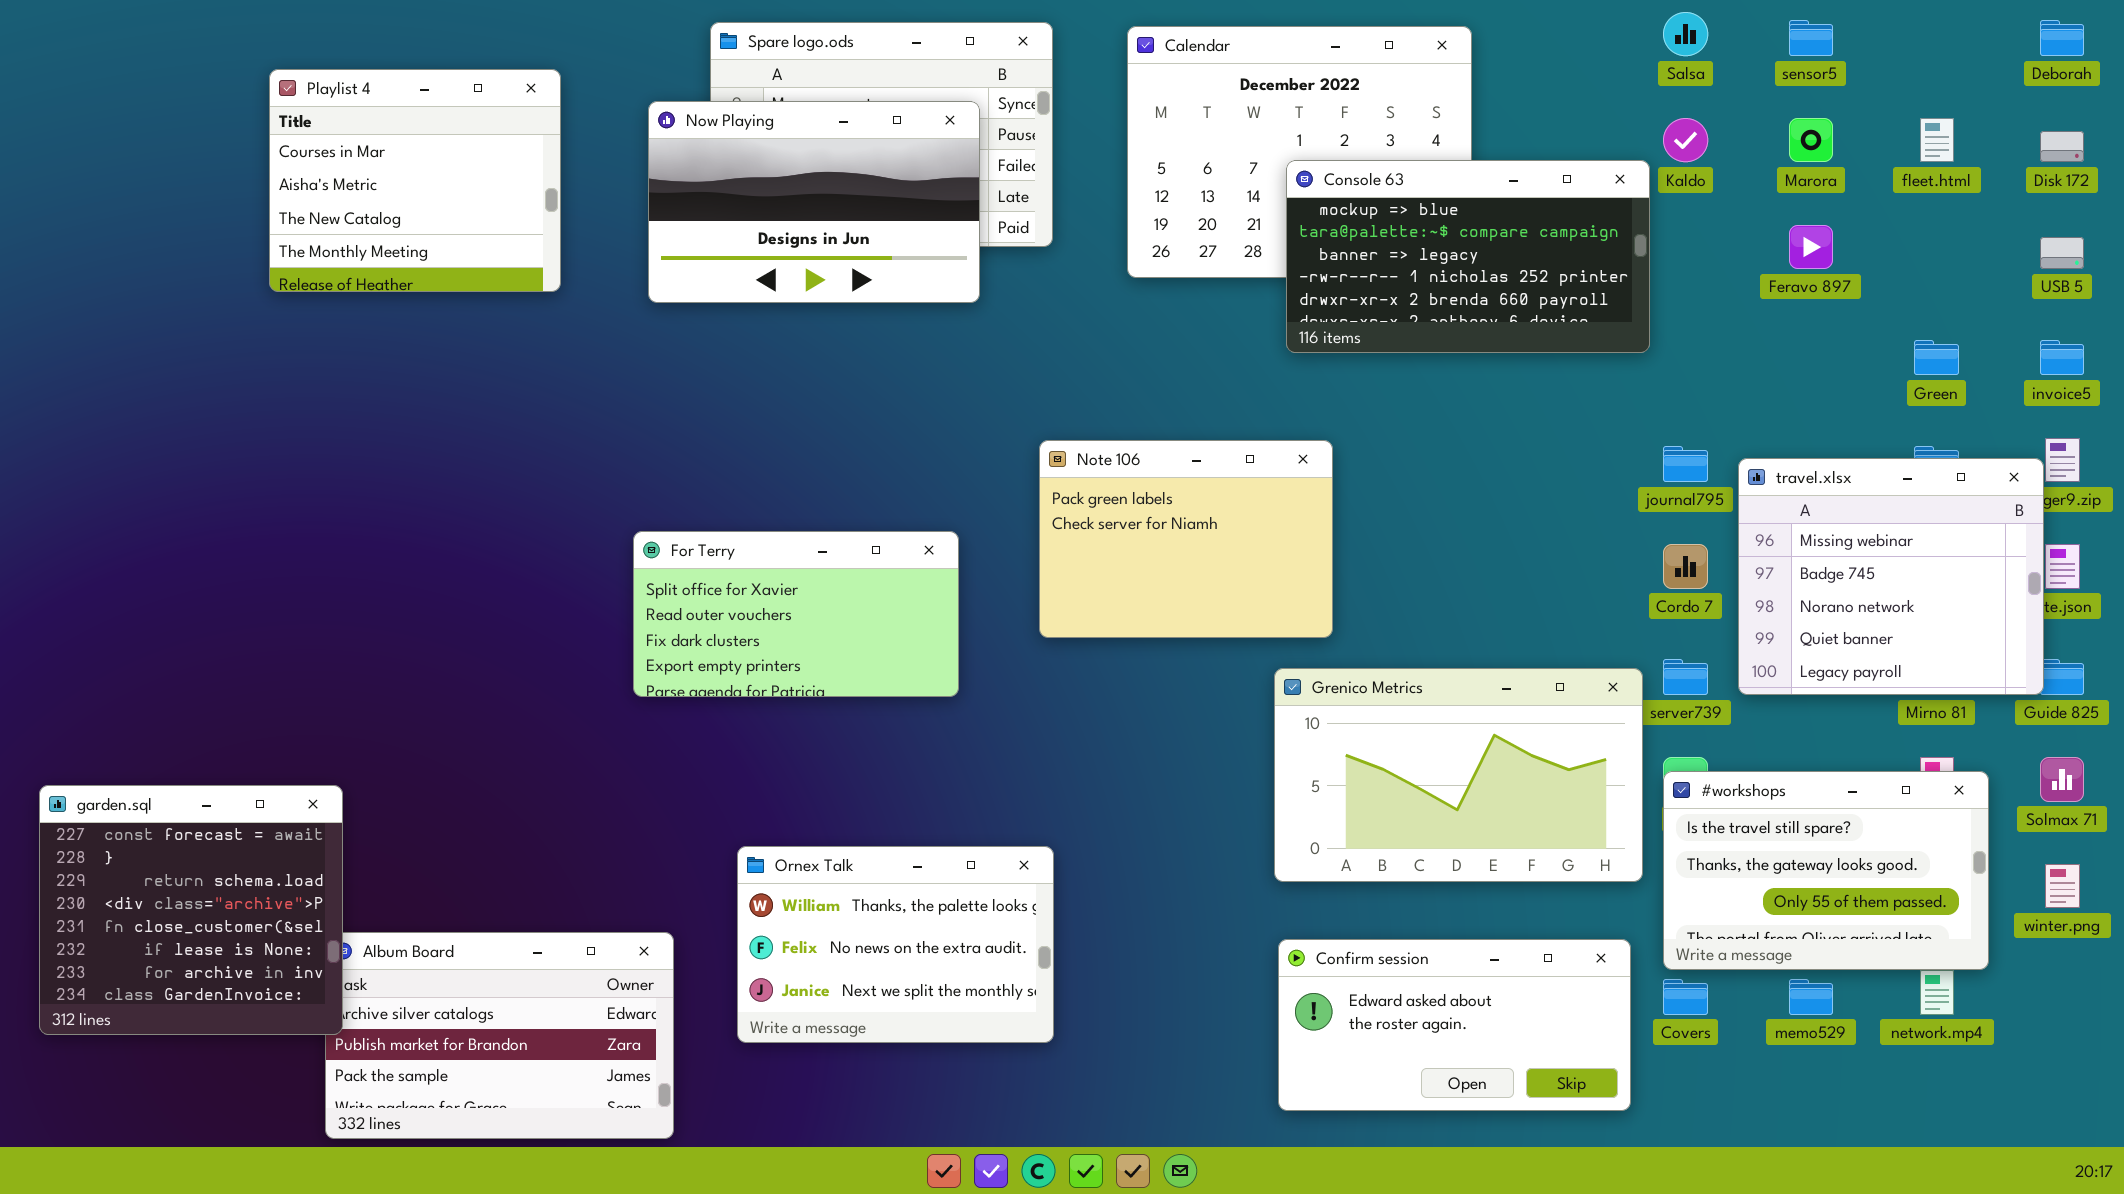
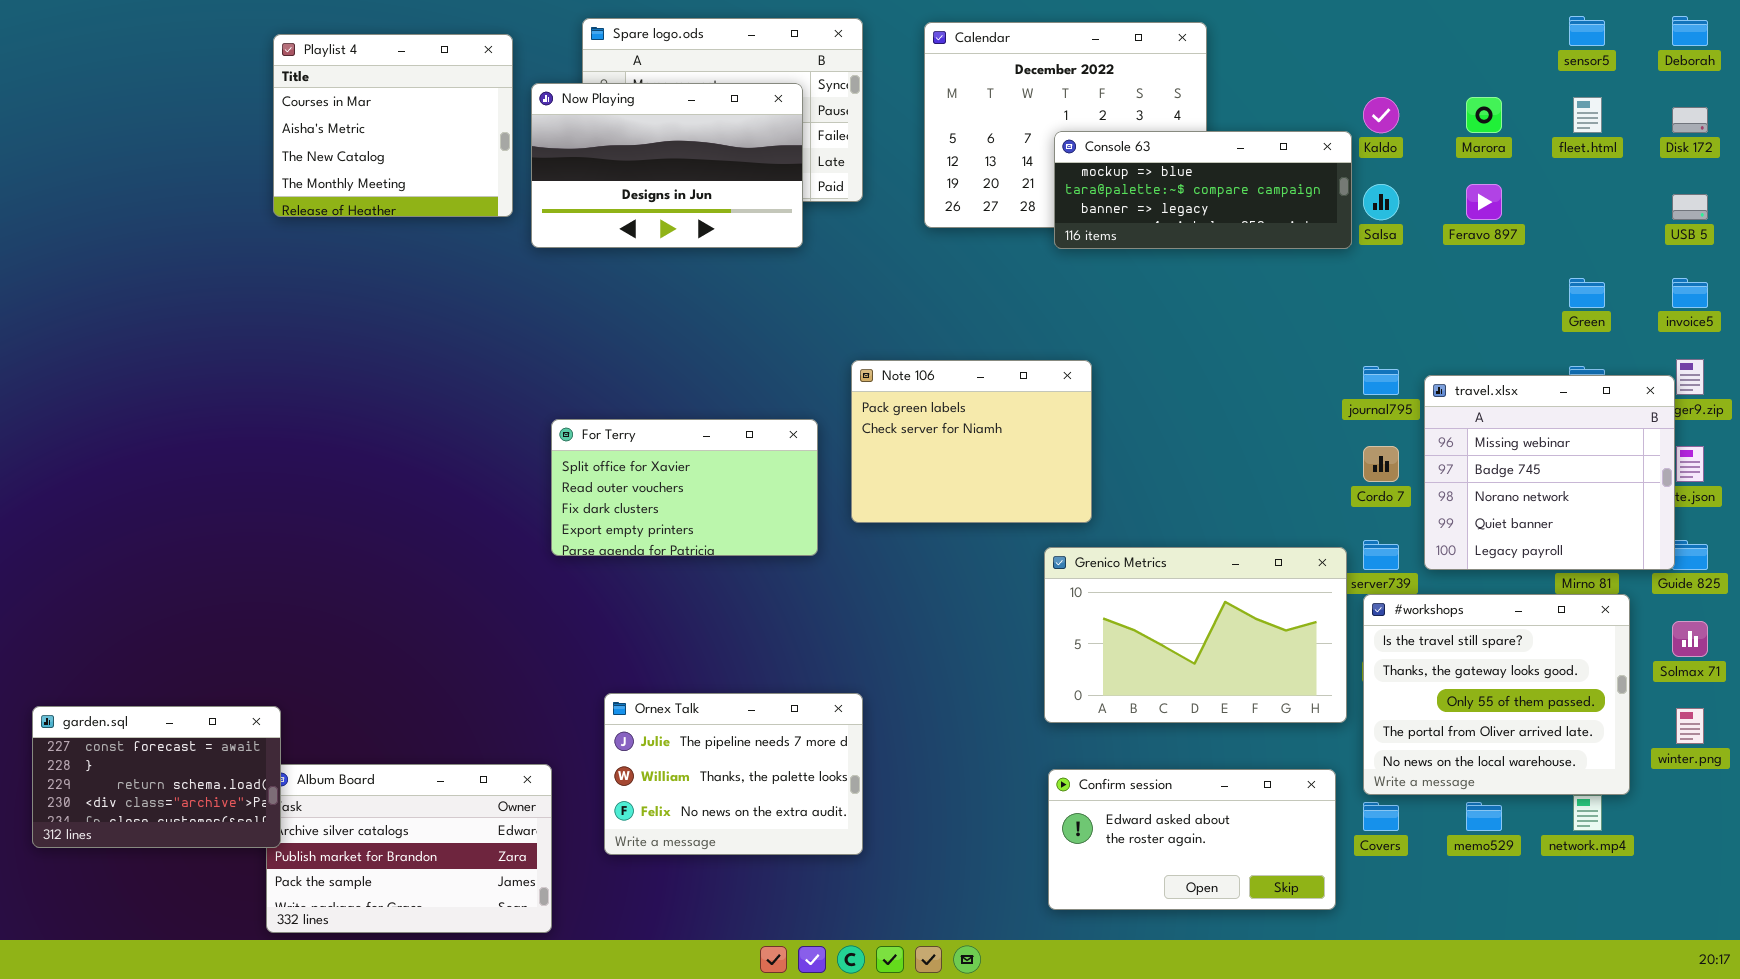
Salsa: [1663,12,1708,56] -> [1363,184,1399,220], moved
sensor5: [1789,20,1833,56] -> [1569,16,1605,46], moved
Playlist 4: [269,69,561,292] -> [273,34,513,217], moved
Console 63: [1286,160,1650,353] -> [1054,131,1352,249], resized
For Terry: [633,531,959,697] -> [551,419,818,556], moved
#workshops: [1663,771,1989,970] -> [1363,594,1630,795], resized
garden.sql: [39,785,343,1035] -> [32,706,281,848], resized
Ornex Talk: [737,846,1054,1043] -> [604,693,863,855], scrolled up 1 row

